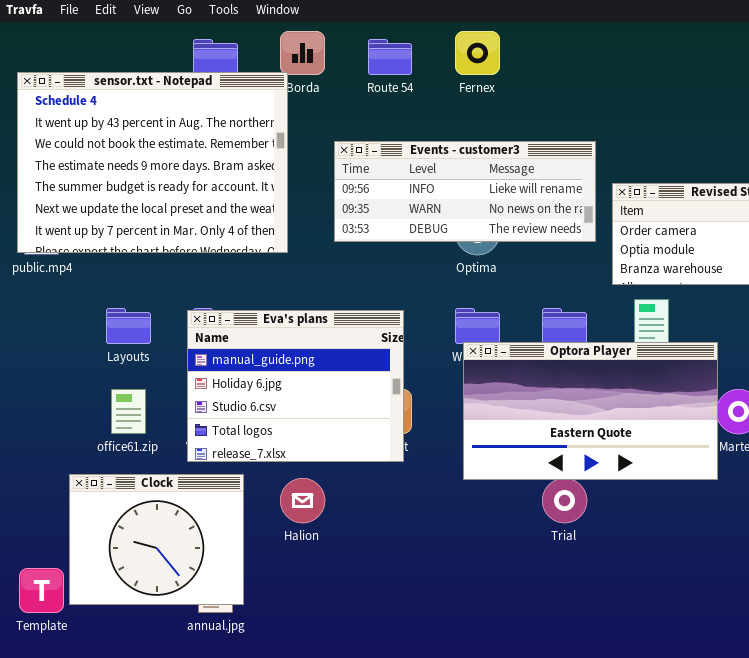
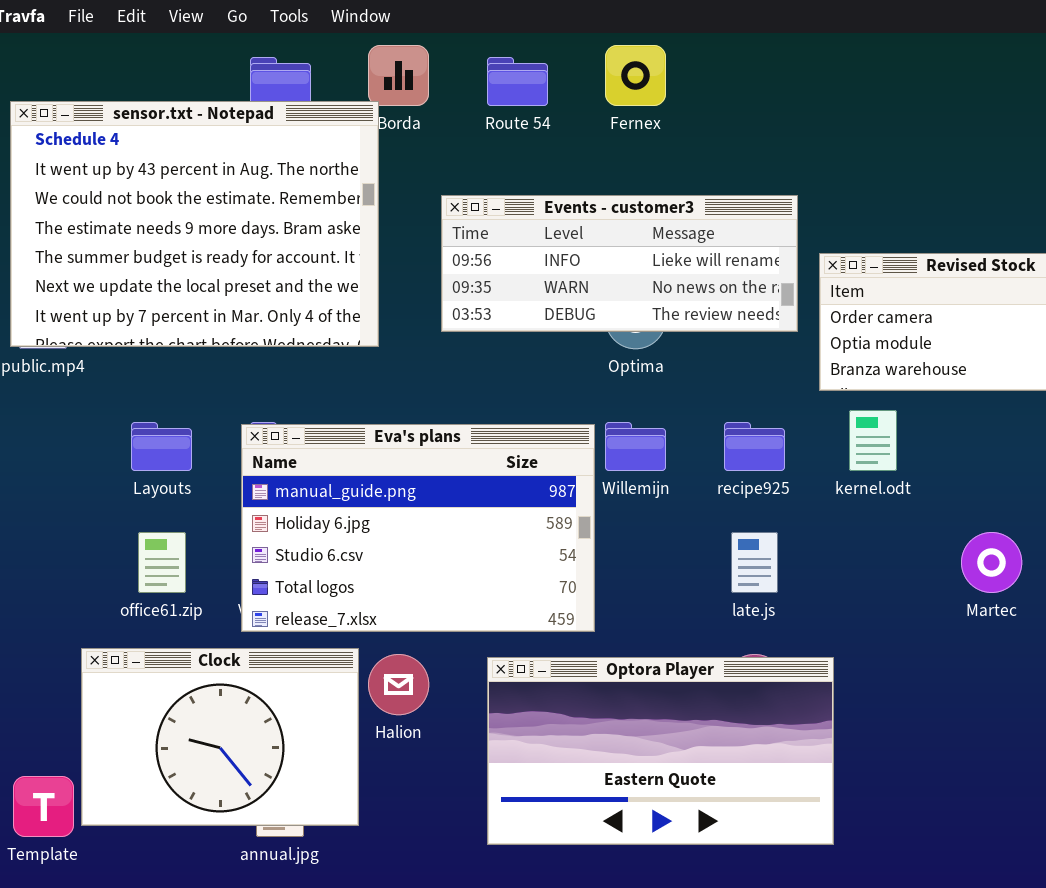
Eva's plans: [187,310,404,462] -> [241,424,595,632], resized
Optora Player: [463,342,718,480] -> [487,657,834,845], moved
Clock: [69,474,244,605] -> [81,648,359,826], resized

